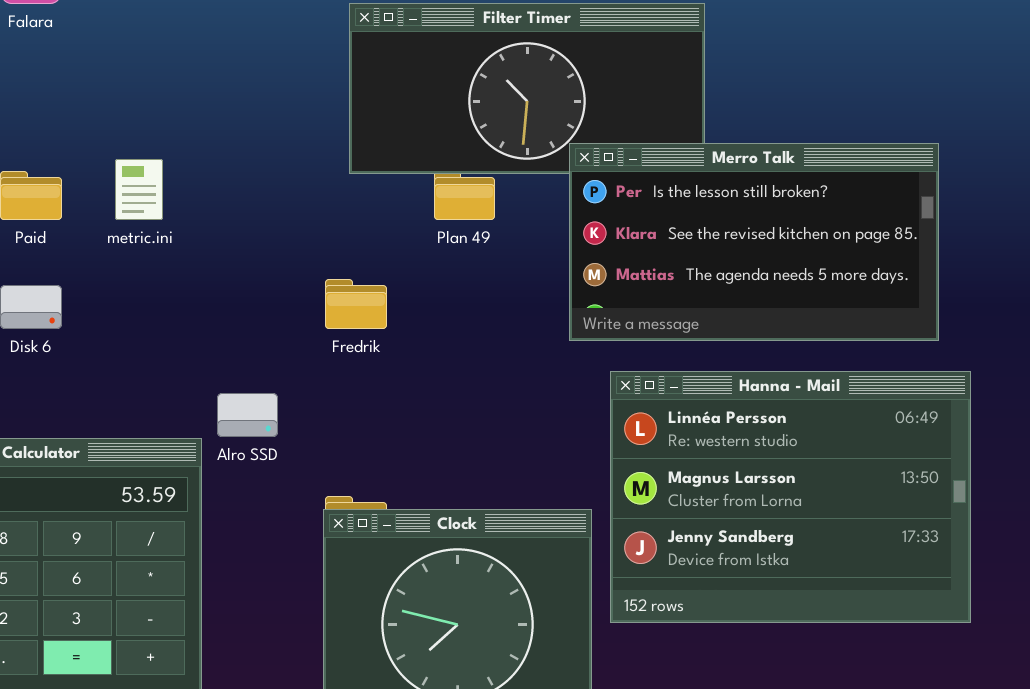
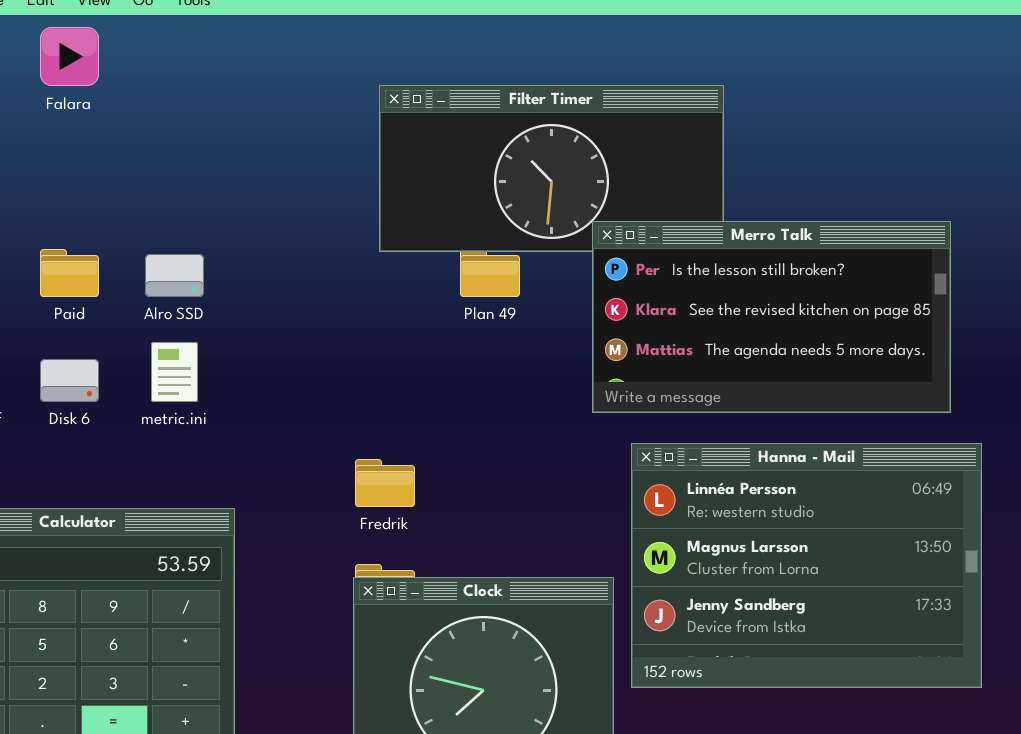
metric.ini: [115,159,163,220] -> [151,342,198,402], moved
Fredrik: [325,279,387,329] -> [355,459,415,507], moved
Alro SSD: [217,393,278,437] -> [145,254,204,297], moved

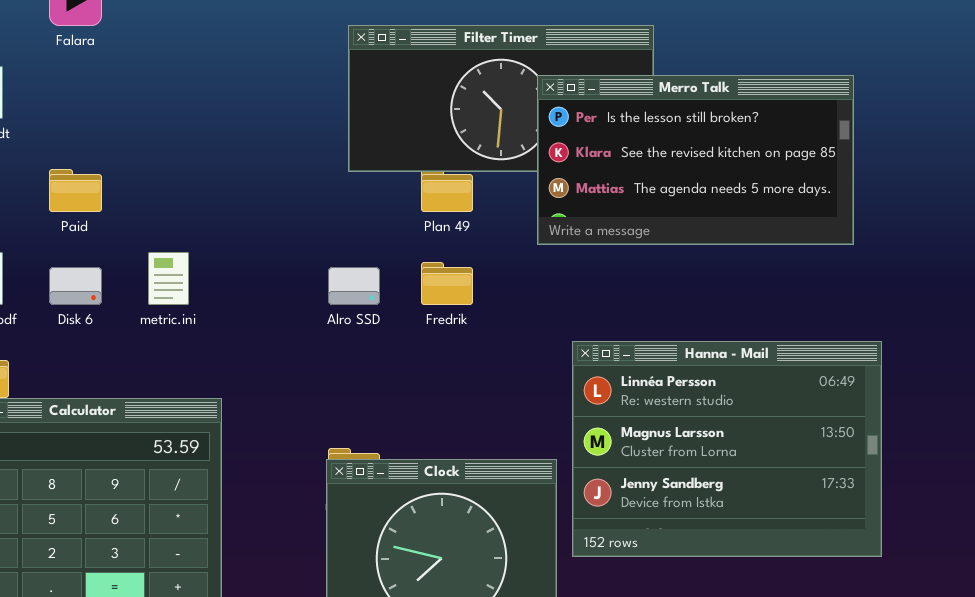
Merro Talk: [592,221,951,413] -> [537,75,854,245], moved
Alro SSD: [145,254,204,297] -> [328,267,380,305], moved
Fredrik: [355,459,415,507] -> [421,262,473,305], moved

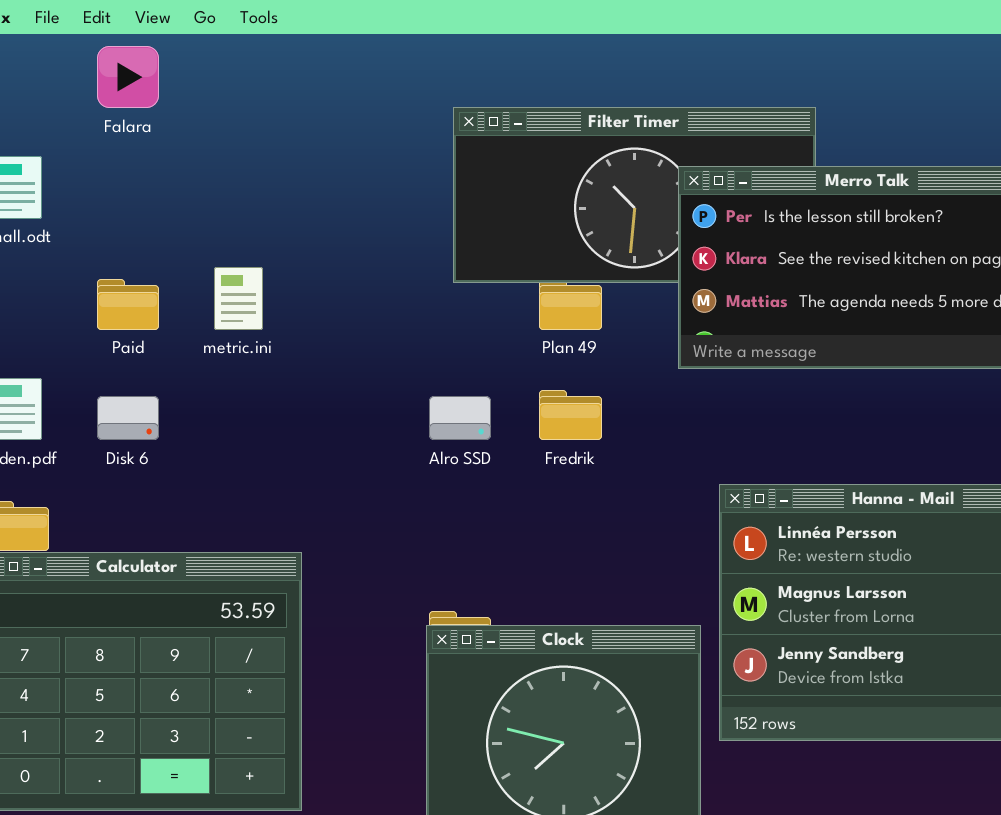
metric.ini: [148,252,189,305] -> [214,267,263,330], moved

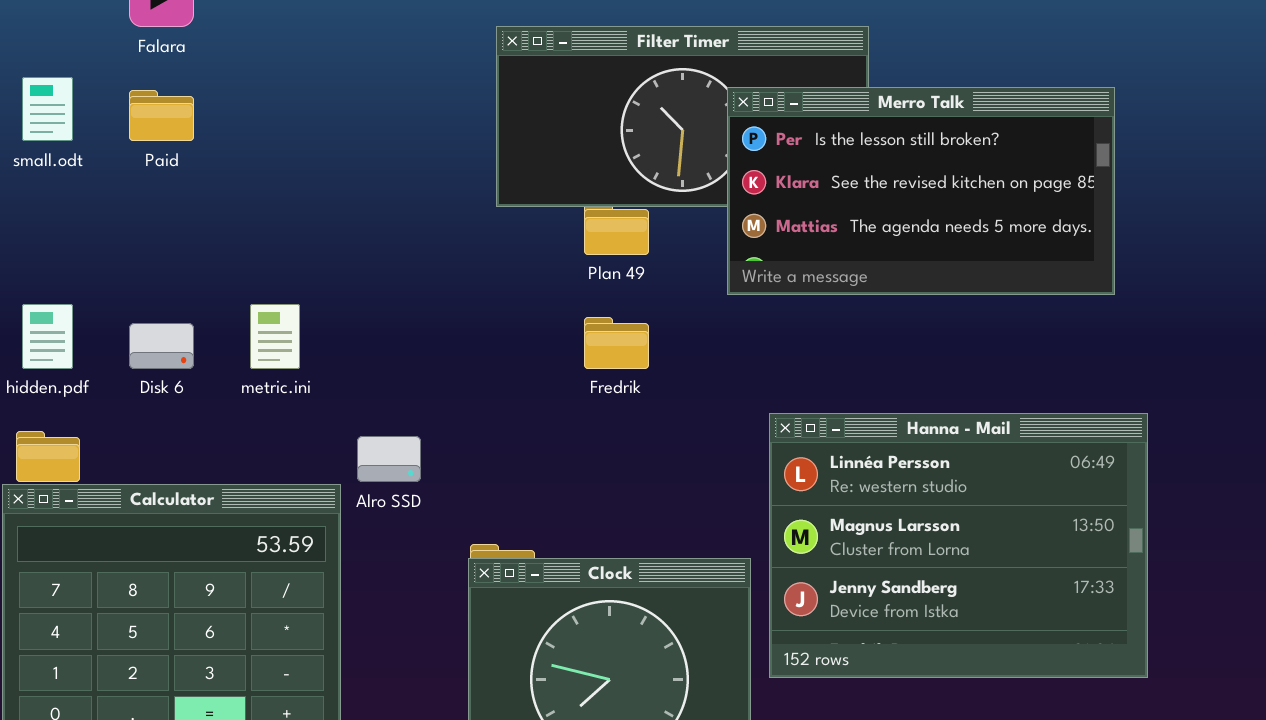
metric.ini: [214,267,263,330] -> [250,304,300,369], moved
Paid: [97,279,159,330] -> [129,90,194,141], moved
Alro SSD: [429,396,491,440] -> [357,436,421,482], moved

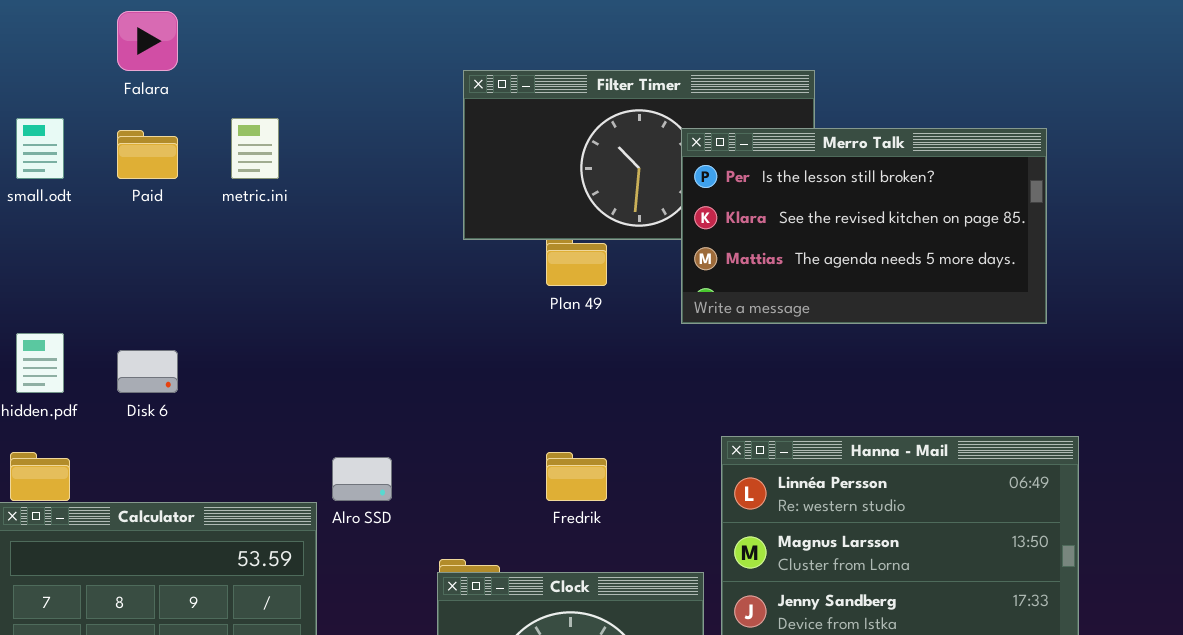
metric.ini: [250,304,300,369] -> [231,118,279,179], moved
Fredrik: [584,317,649,369] -> [546,452,607,501], moved

